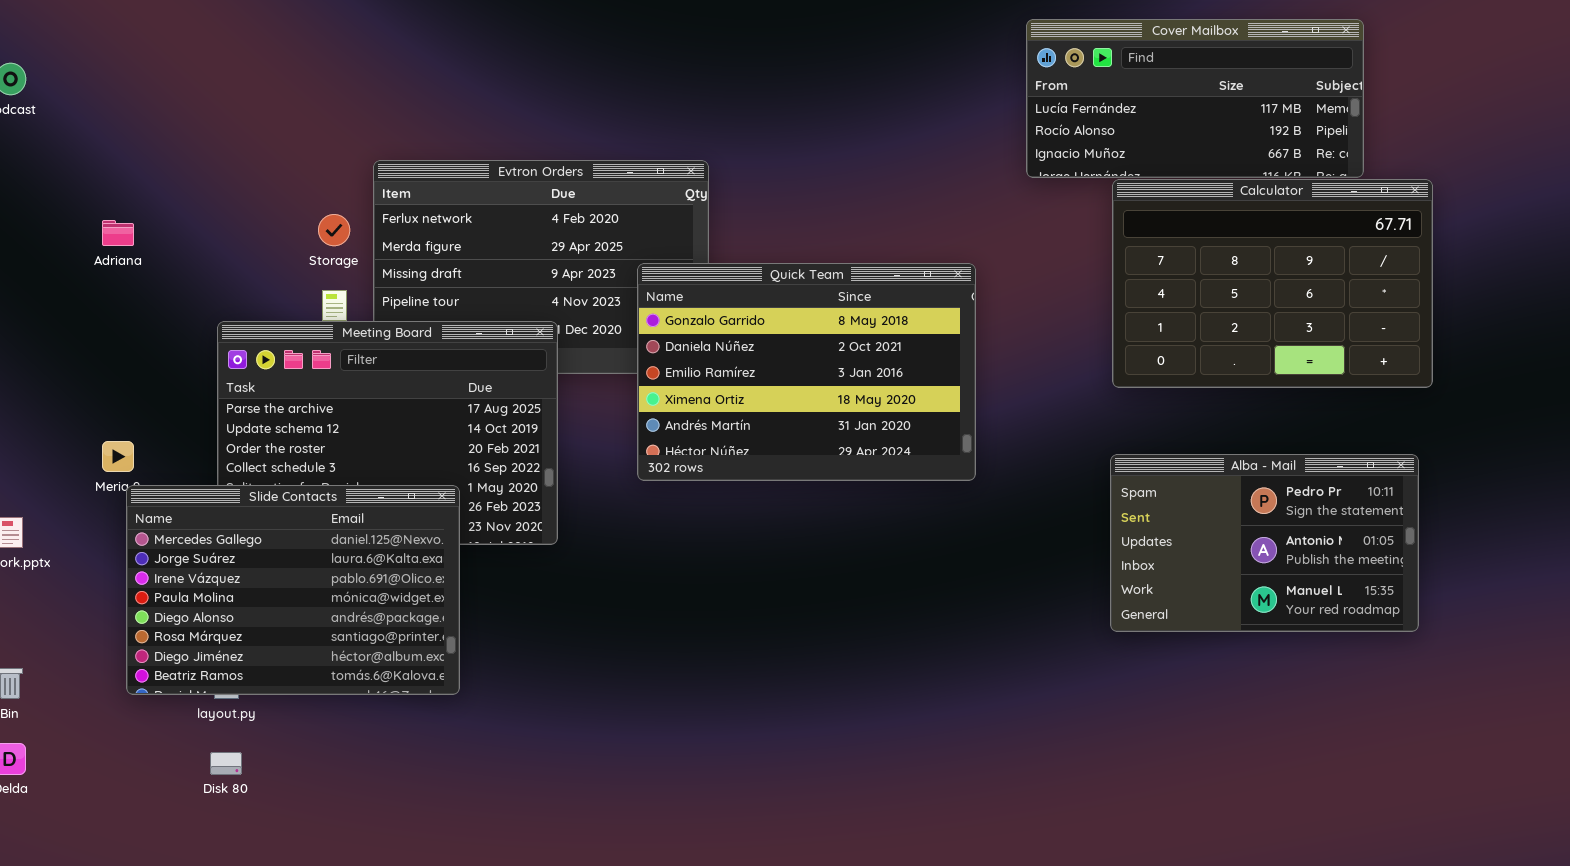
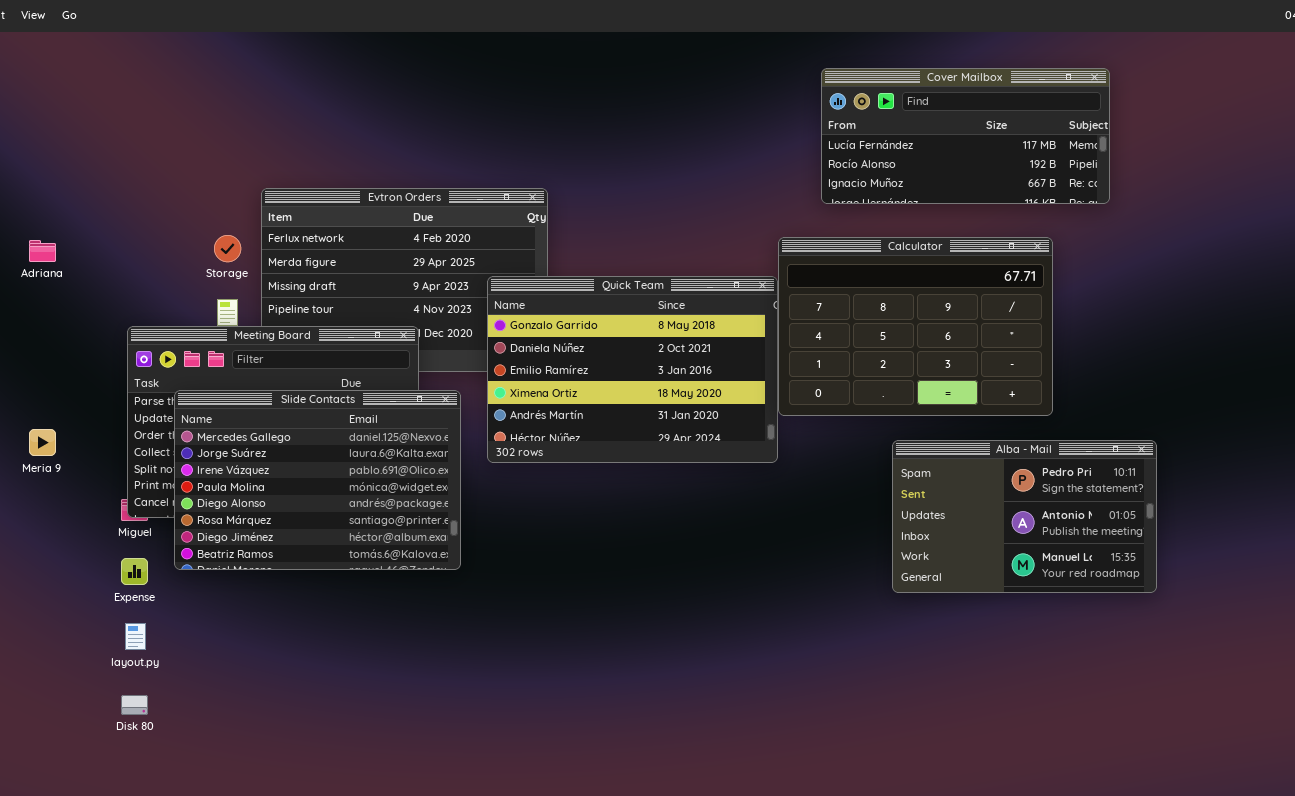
Calculator: [1112,179,1433,388] -> [778,237,1053,416], moved
Slide Contacts: [126,485,460,695] -> [174,390,461,570], moved

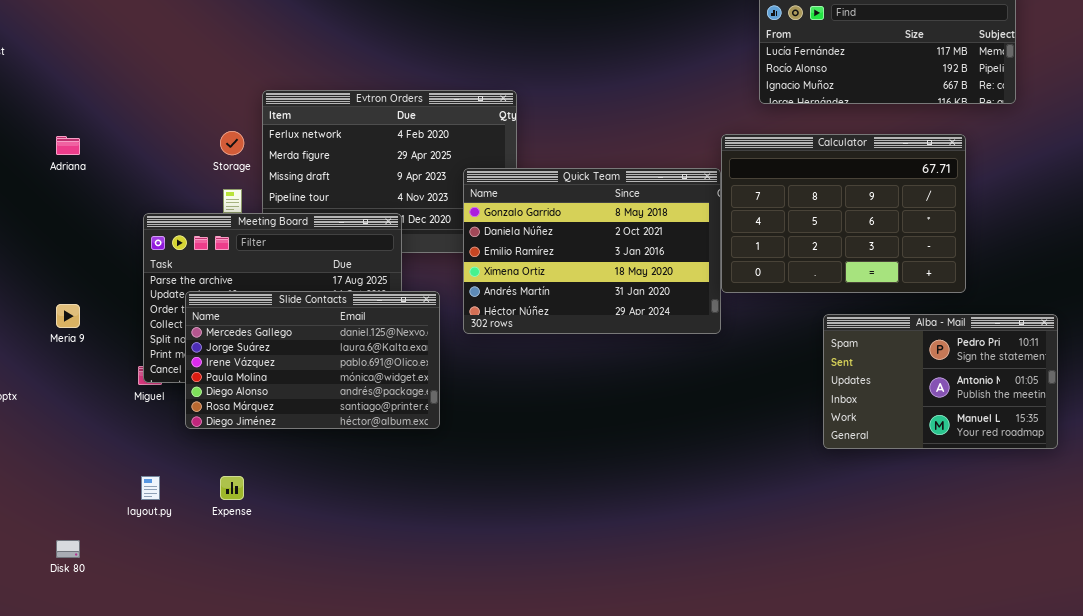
Slide Contacts: [174,390,461,570] -> [185,291,440,429], resized
Expense: [121,558,148,585] -> [220,476,244,500], moved
Disk 80: [121,695,148,715] -> [56,540,80,558], moved

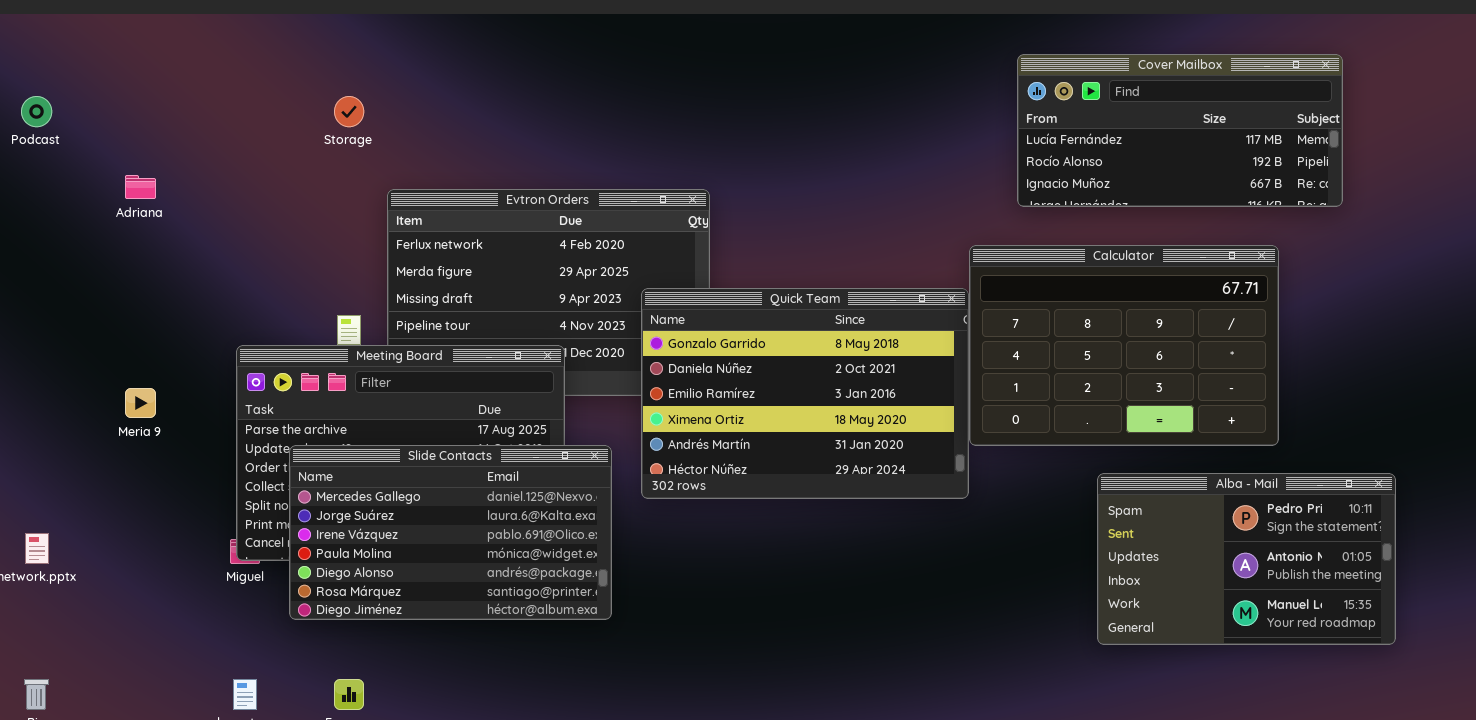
Storage: [220,131,244,155] -> [334,96,364,127], moved
Adriana: [56,136,80,155] -> [125,175,156,199], moved
Meria 9: [56,304,80,328] -> [125,388,156,418], moved

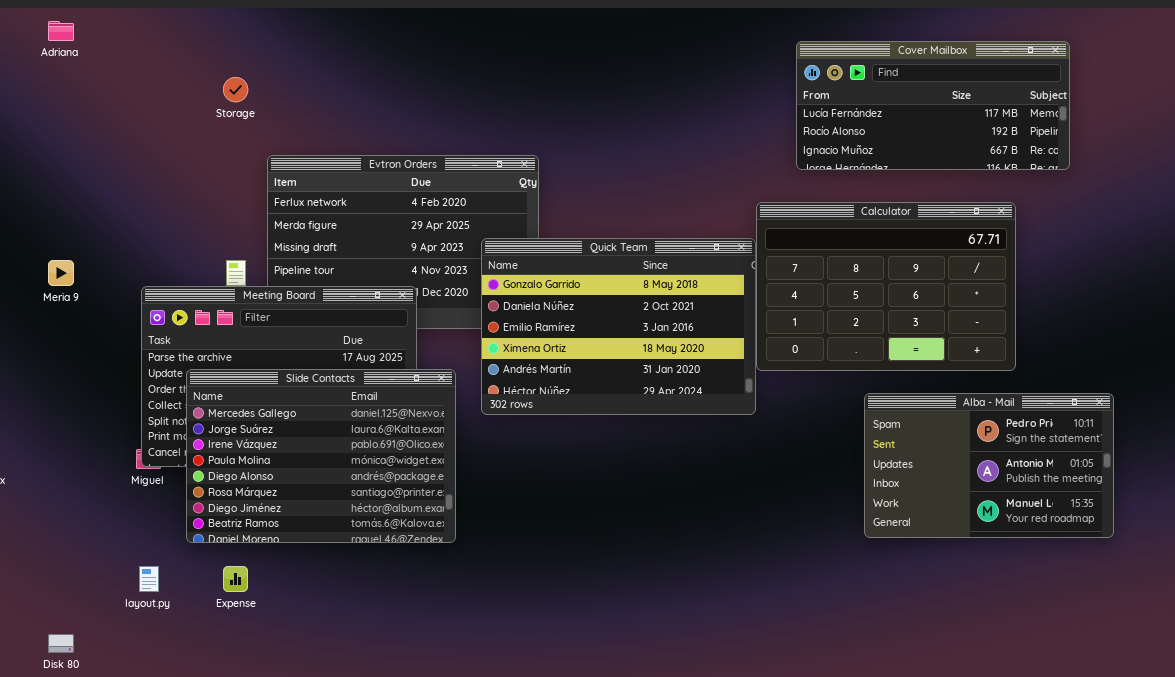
Adriana: [125,175,156,199] -> [48,21,74,41], moved
Meria 9: [125,388,156,418] -> [48,260,74,286], moved
Slide Contacts: [289,445,612,620] -> [186,369,456,543], resized

